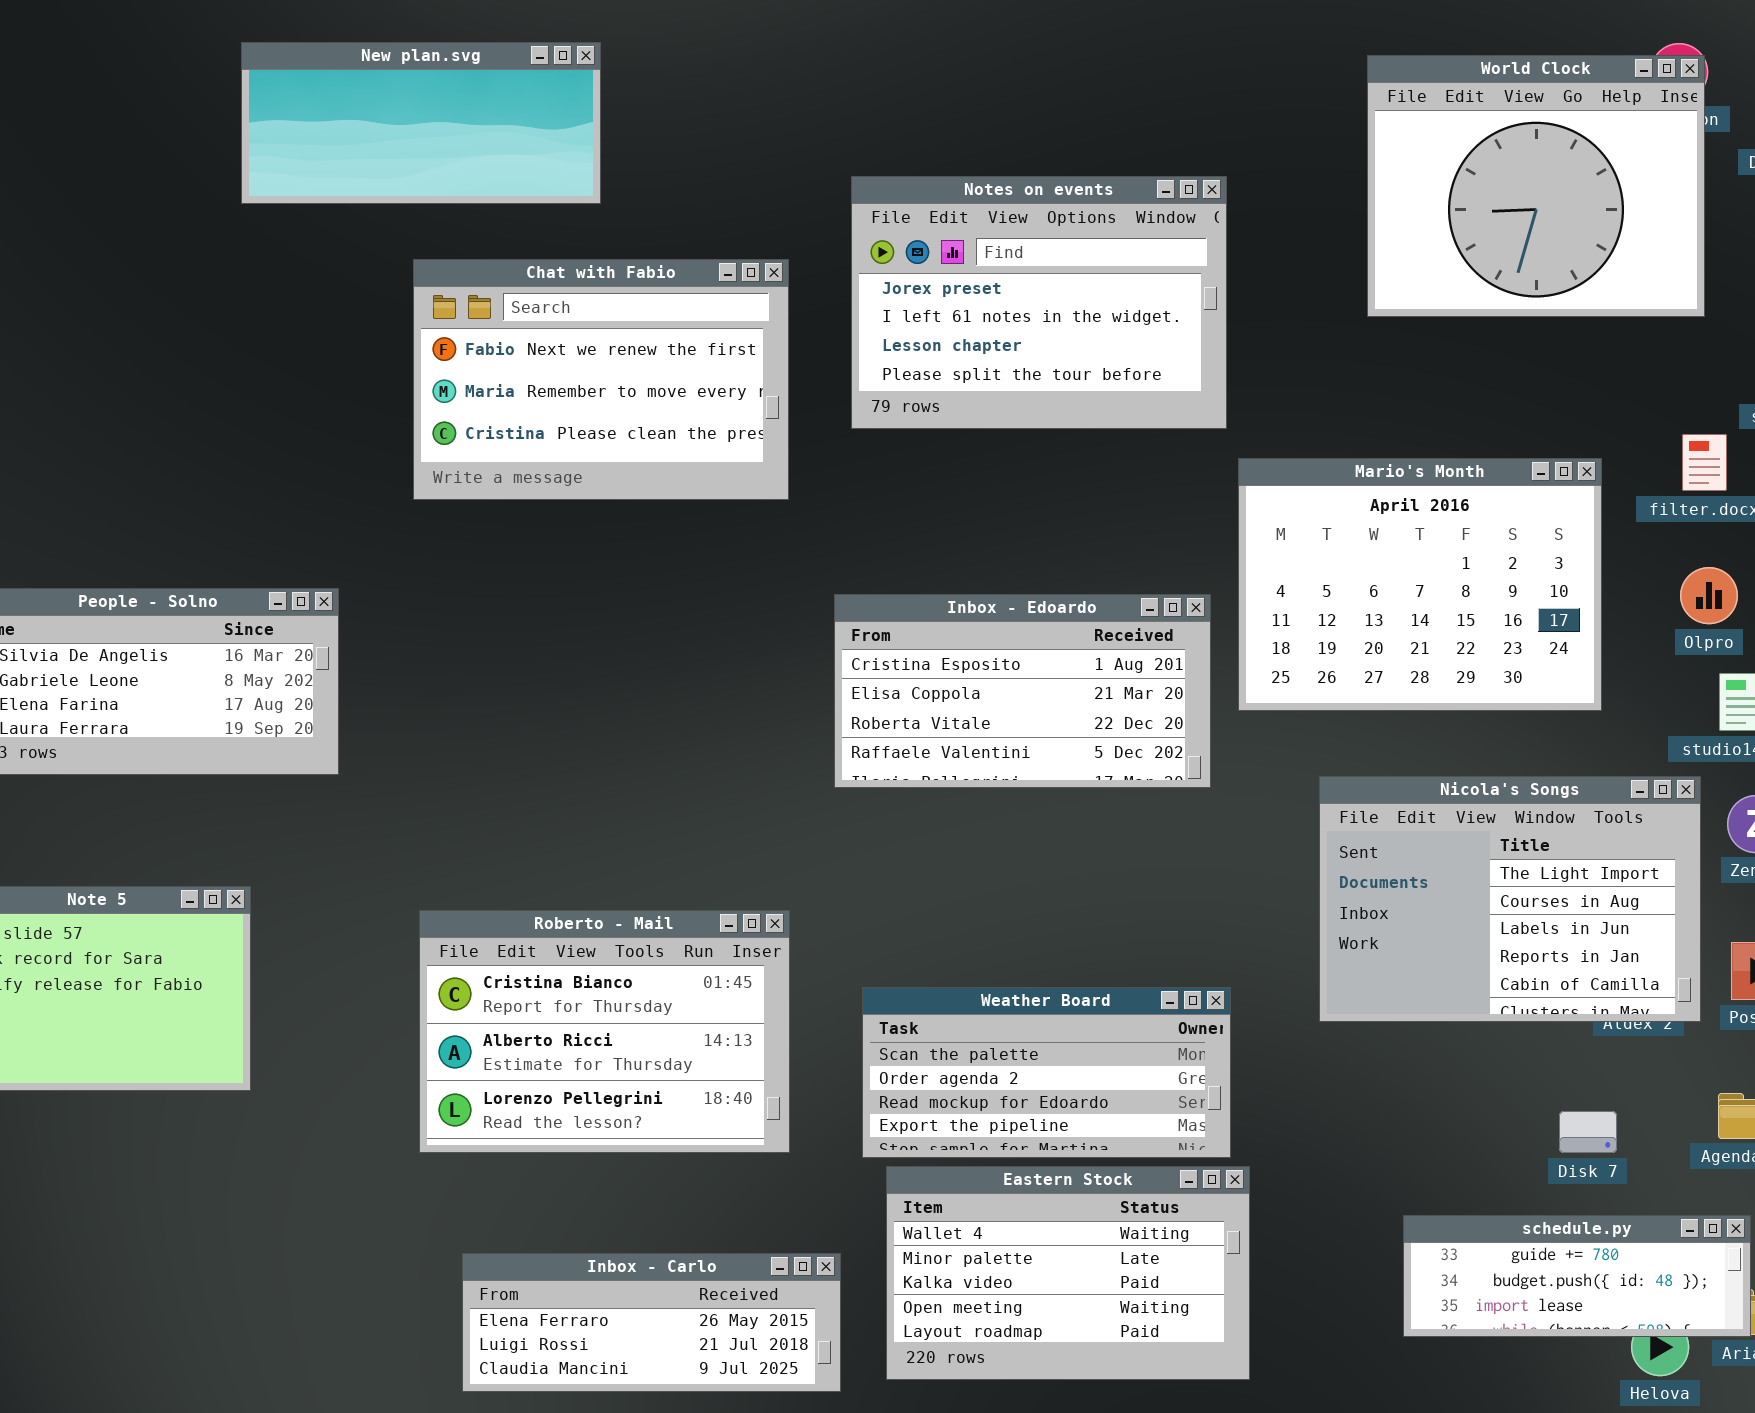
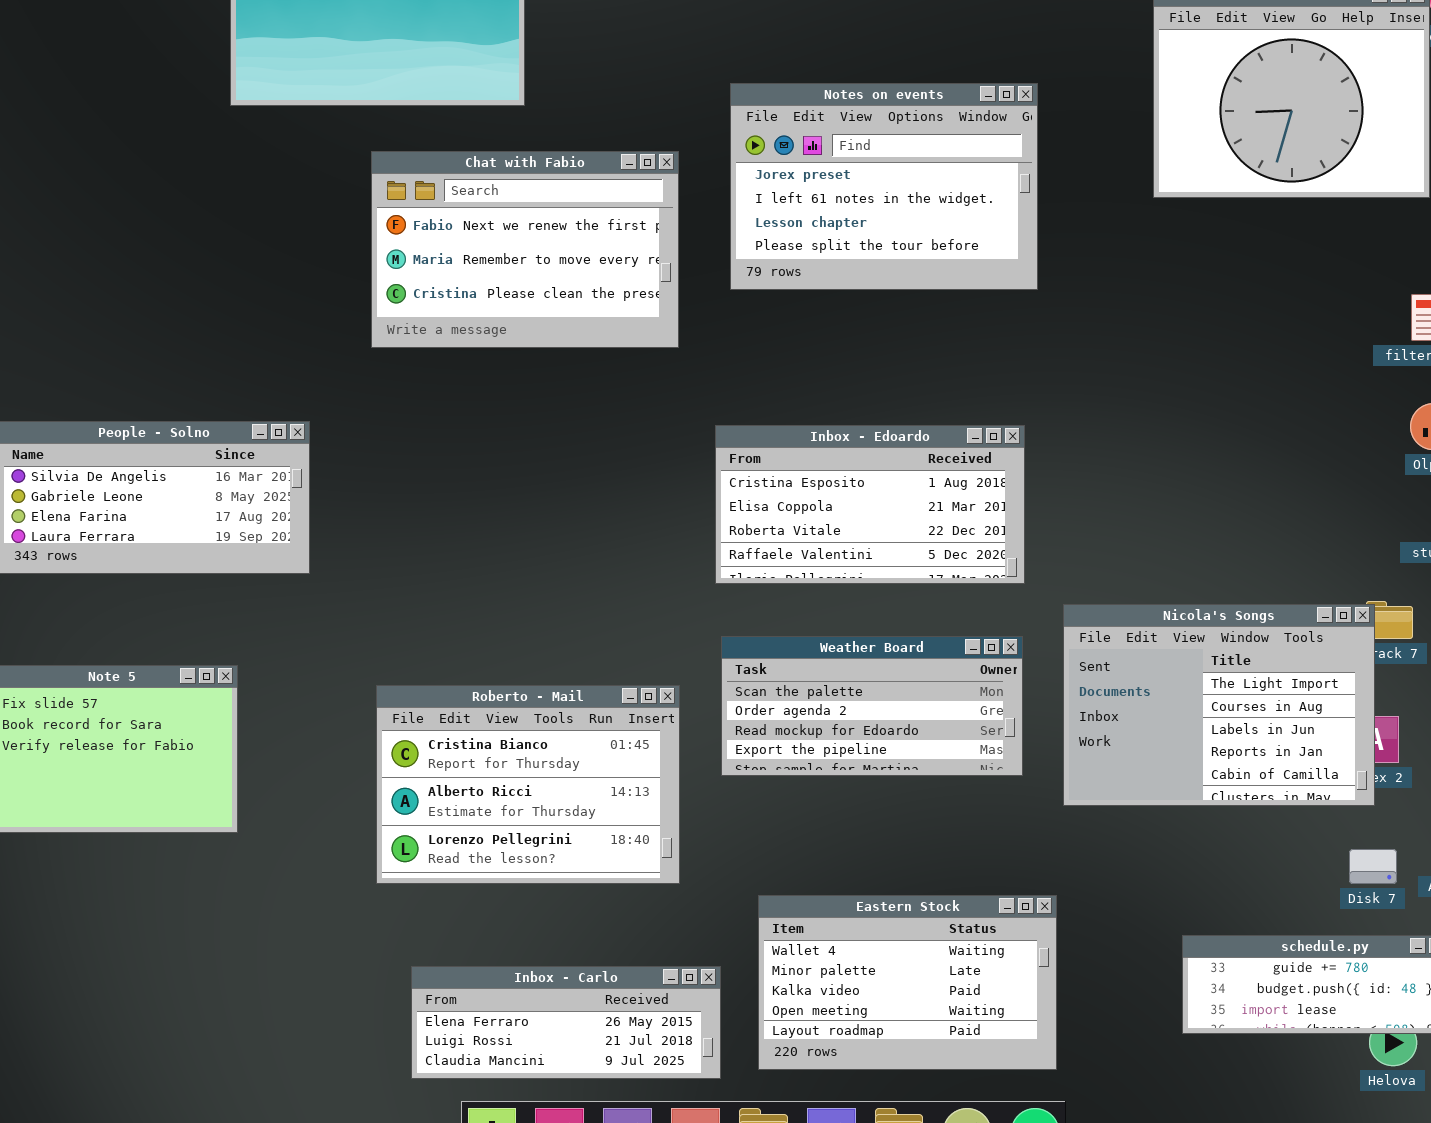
Mario's Month: [1238,458,1602,711] -> none, closed
Nicola's Songs: [1319,776,1701,1022] -> [1063,604,1375,806], moved
Weather Board: [862,987,1231,1158] -> [721,636,1023,776], moved
Disk 7: [1559,1111,1617,1153] -> [1349,849,1397,884], moved

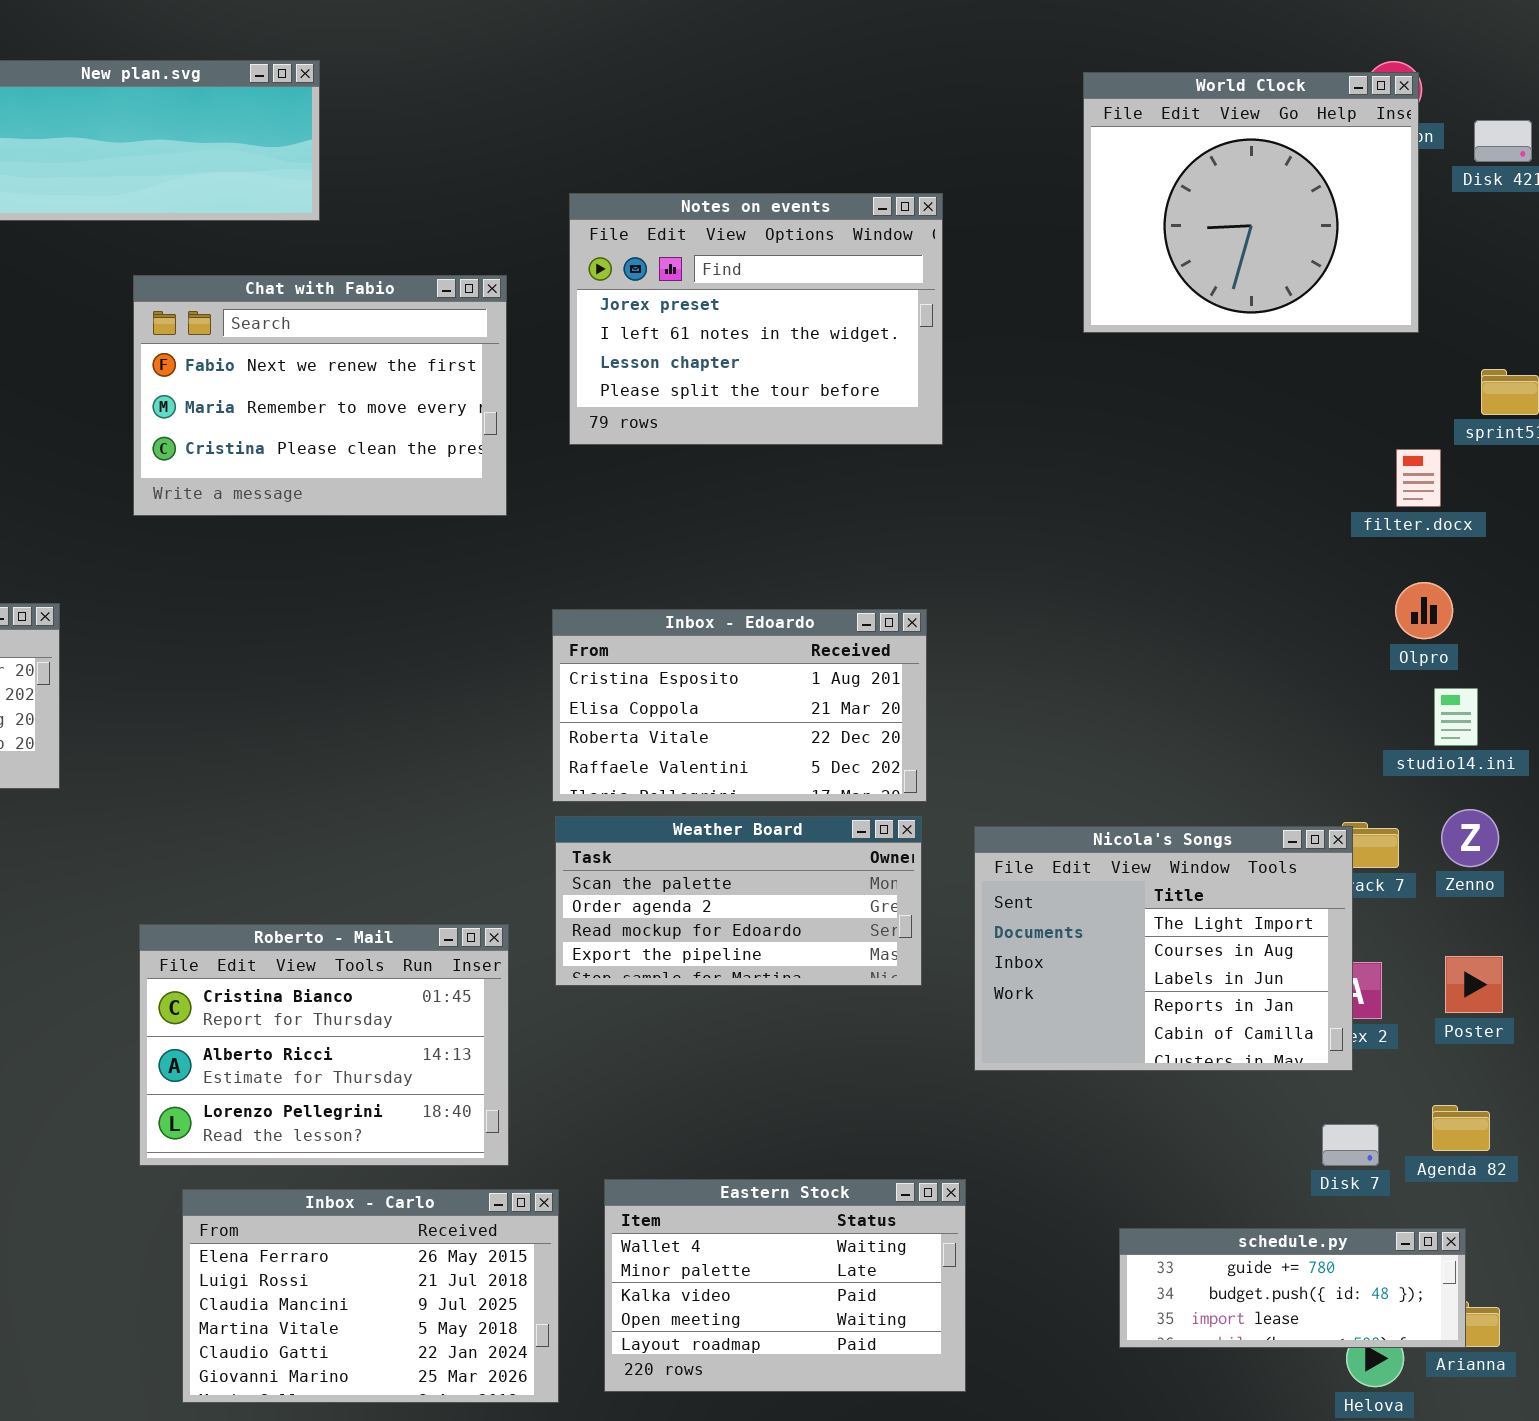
Weather Board: [721,636,1023,776] -> [555,816,922,986], moved
Inbox - Carlo: [411,966,721,1079] -> [182,1189,559,1403], resized

